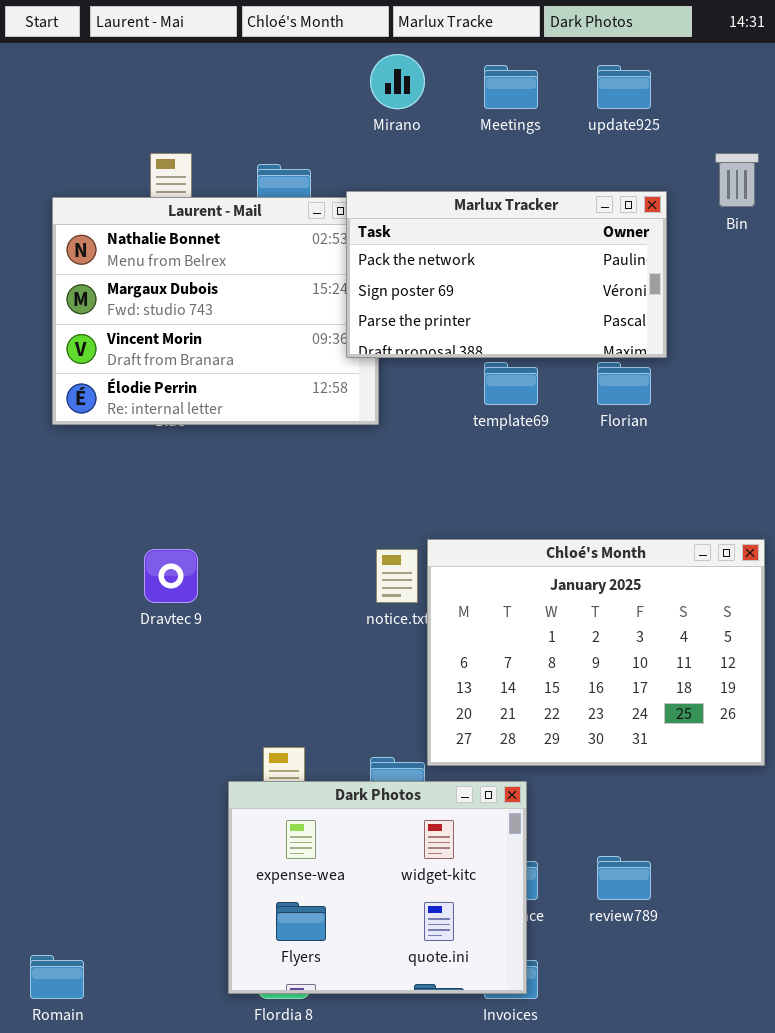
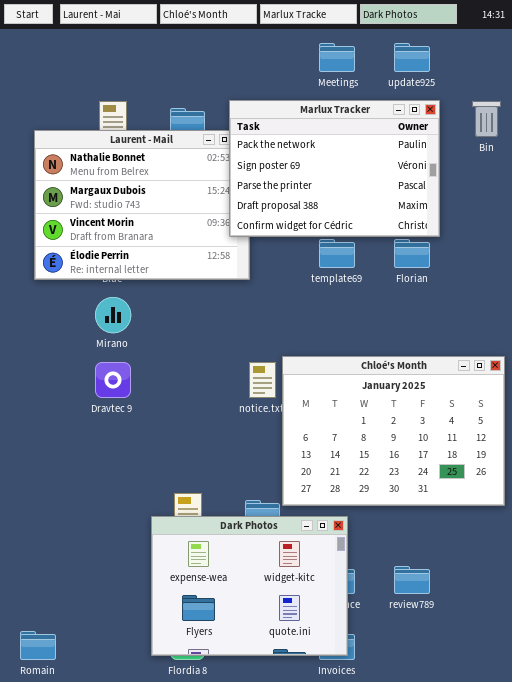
Mirano: [370,54,425,109] -> [95,297,131,333], moved
Marlux Tracker: [346,191,667,358] -> [229,100,440,237], resized

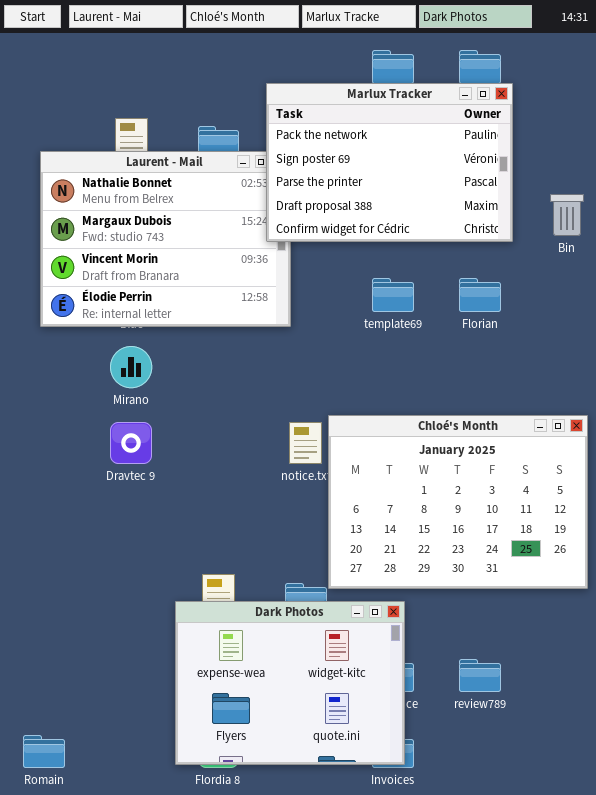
Marlux Tracker: [229,100,440,237] -> [266,83,513,242], moved
Bin: [472,101,501,137] -> [550,194,584,236], moved

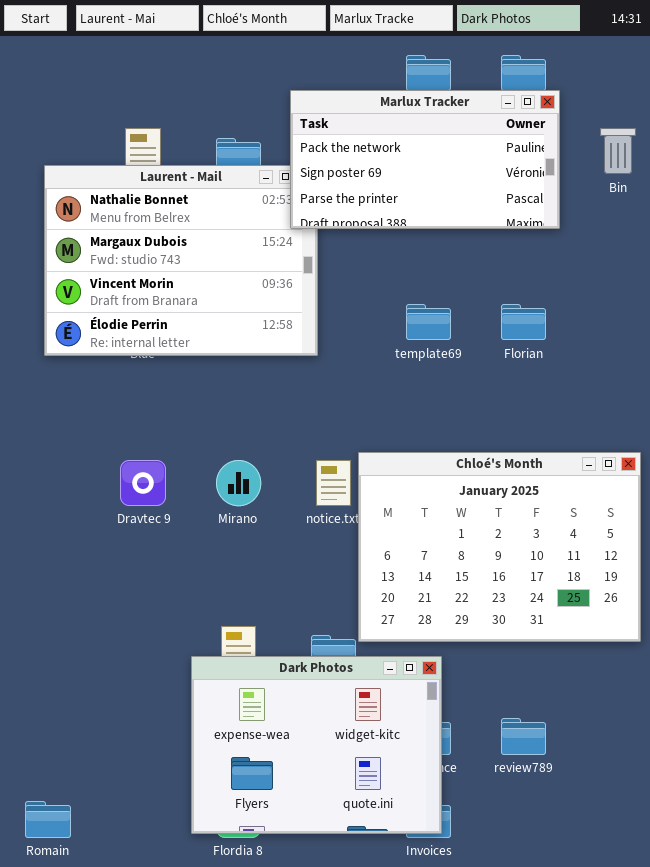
Marlux Tracker: [266,83,513,242] -> [290,90,560,229], resized
Bin: [550,194,584,236] -> [600,128,636,174], moved
Mirano: [110,346,152,388] -> [216,460,261,506], moved

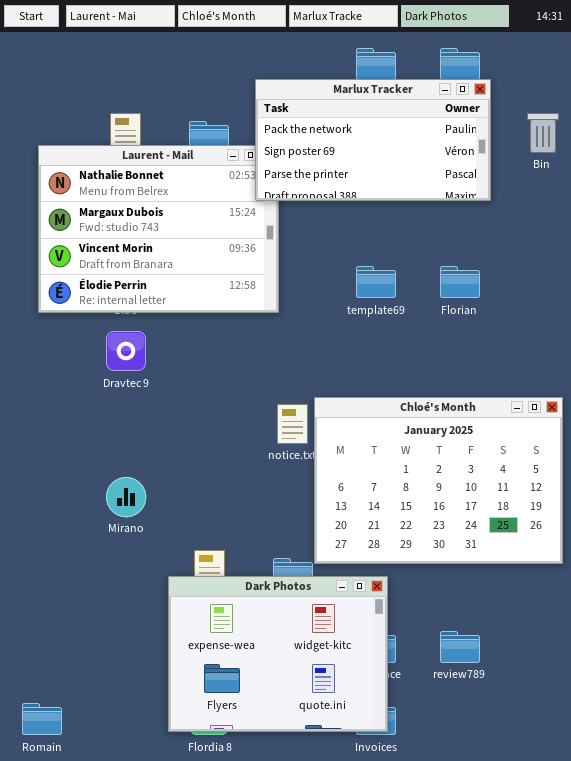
Dravtec 9: [120,460,166,506] -> [106,331,146,371], moved
Mirano: [216,460,261,506] -> [106,477,146,517], moved

